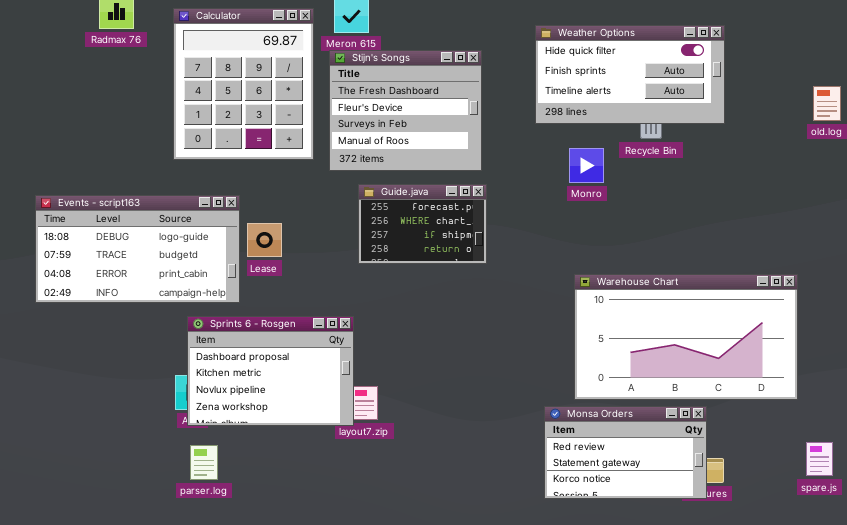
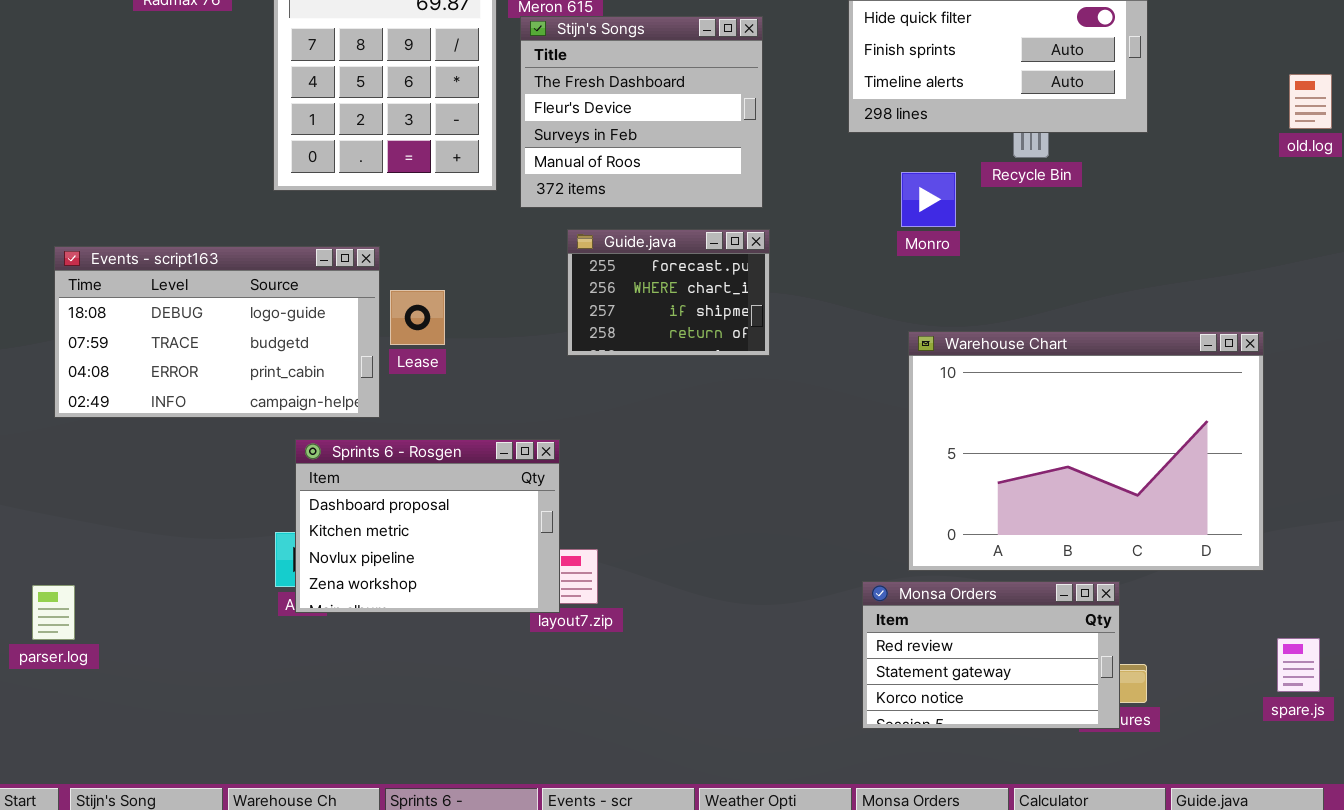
Warehouse Chart: [574,274,798,400] -> [908,331,1264,571], resized
parser.log: [190,445,218,480] -> [32,585,75,640], moved

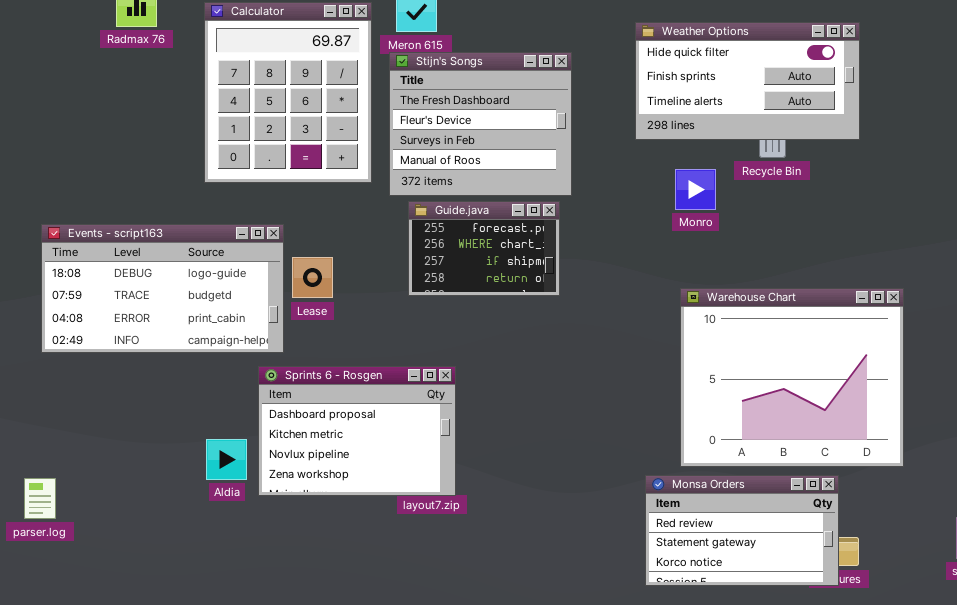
Guide.java: [567,229,770,356] -> [408,201,560,296], moved
Warehouse Chart: [908,331,1264,571] -> [680,288,904,467], resized
Sprints 6 - Rosgen: [295,439,560,613] -> [258,366,456,496], moved

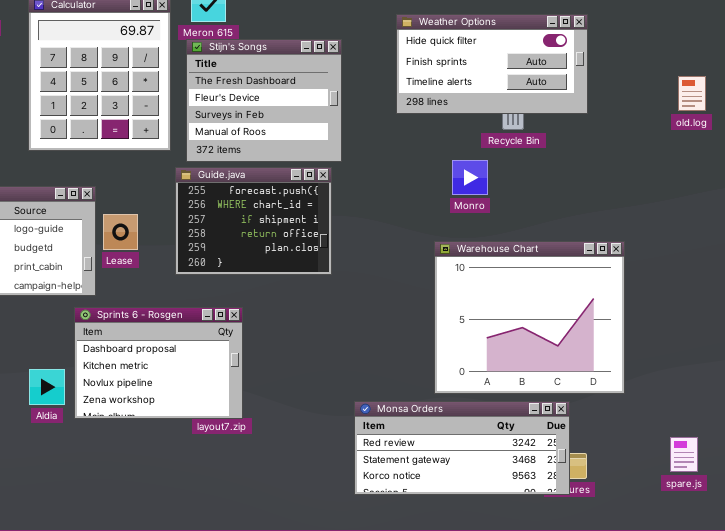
Monro: [675,169,716,210] -> [452,160,488,195], moved
Guide.java: [408,201,560,296] -> [175,167,332,275], resized
Monsa Orders: [645,475,839,586] -> [354,401,570,495], resized

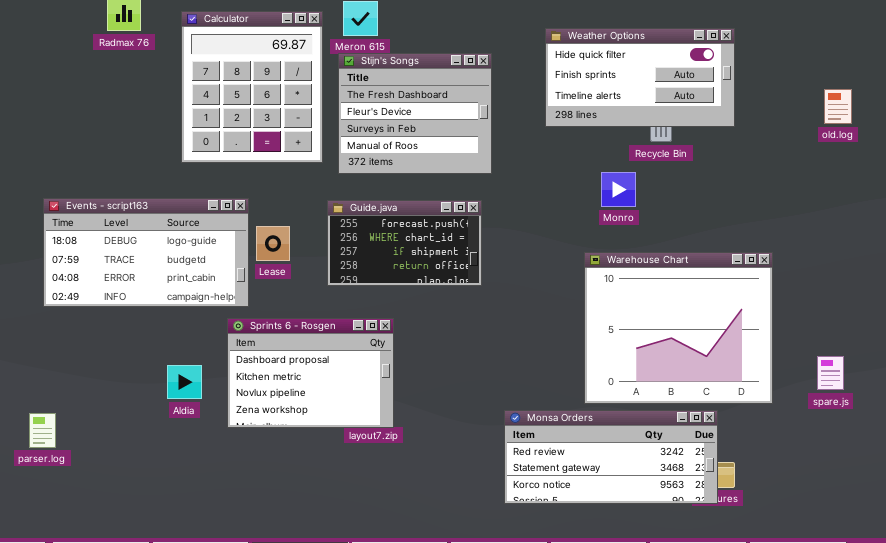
Guide.java: [175,167,332,275] -> [327,200,482,286], resized
Aldia: [29,369,65,405] -> [167,365,202,399], moved
spare.js: [670,437,698,472] -> [817,356,844,390], moved

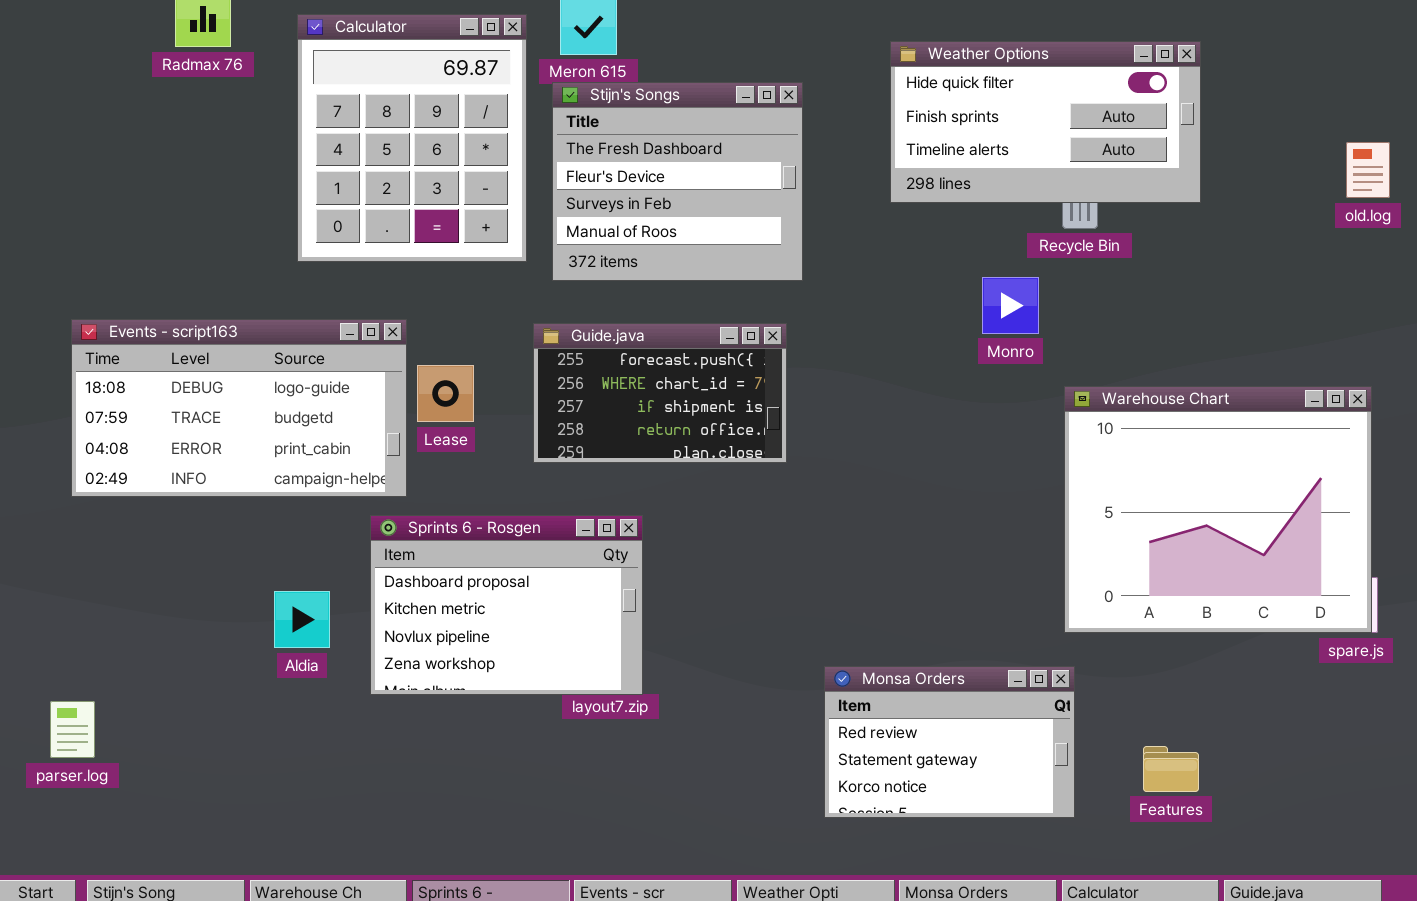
Warehouse Chart: [584,252,773,404] -> [1064,386,1372,633], moved
Monsa Orders: [504,410,718,504] -> [824,666,1075,818], resized
parser.log: [29,413,56,448] -> [50,701,95,758], moved

